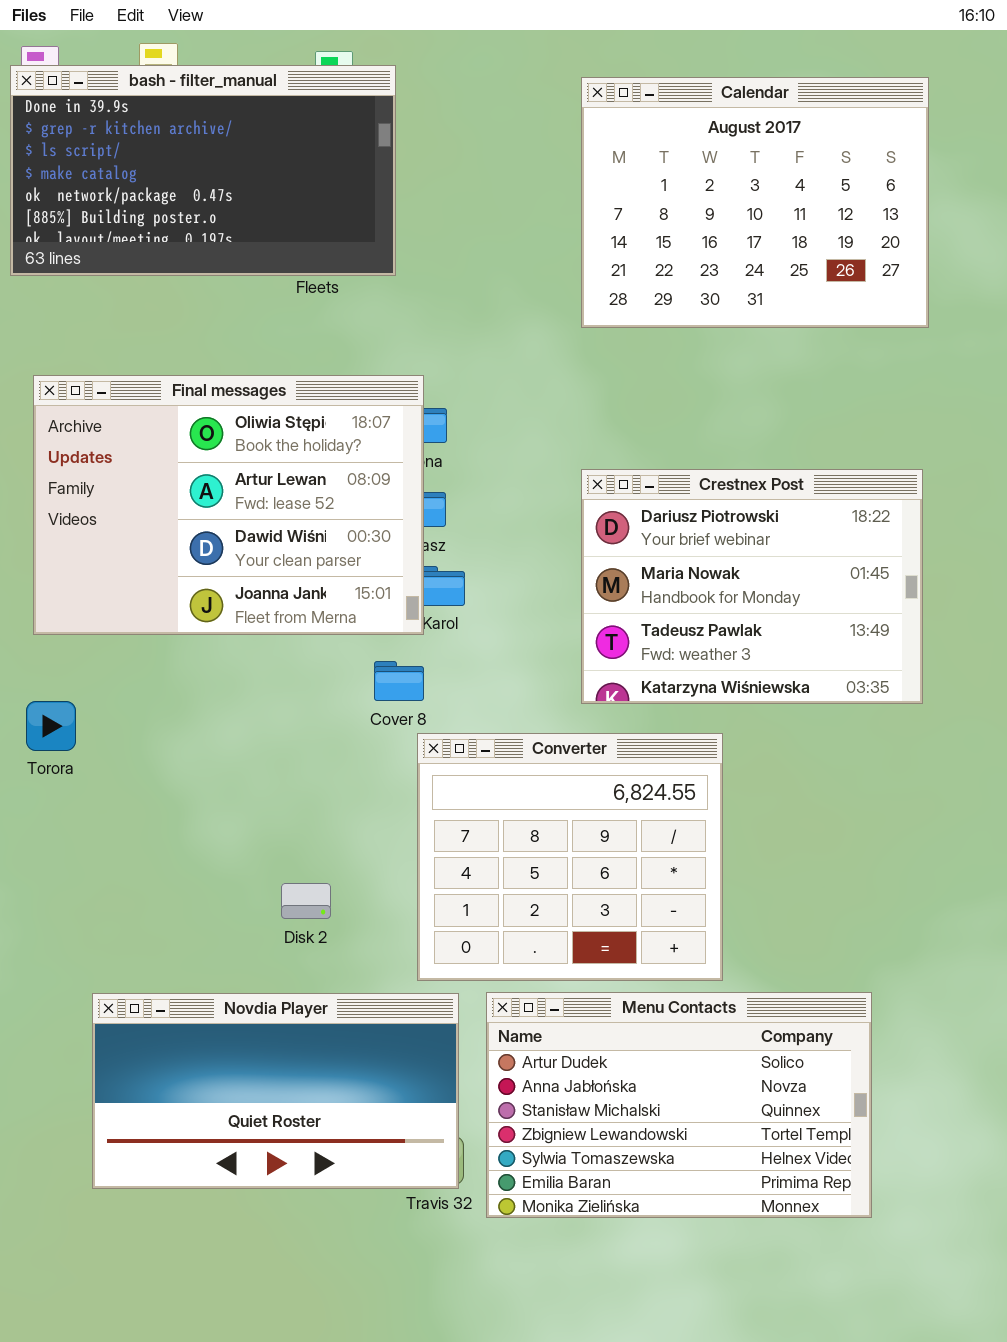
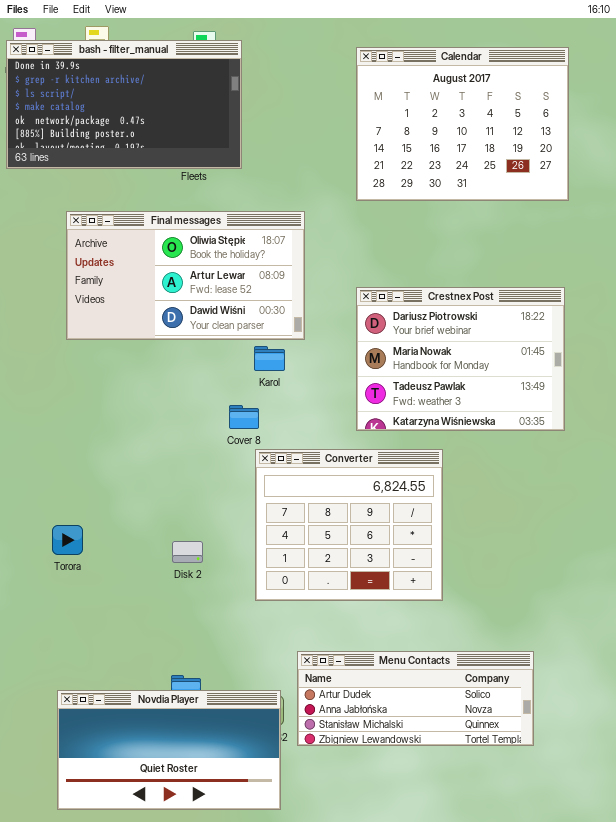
Final messages: [33,375,424,635] -> [66,211,305,340], moved, resized
Torora: [26,701,76,751] -> [52,525,83,555], moved
Menu Contacts: [486,992,872,1218] -> [297,651,534,746], resized
Novdia Player: [92,993,459,1189] -> [57,690,281,810], moved

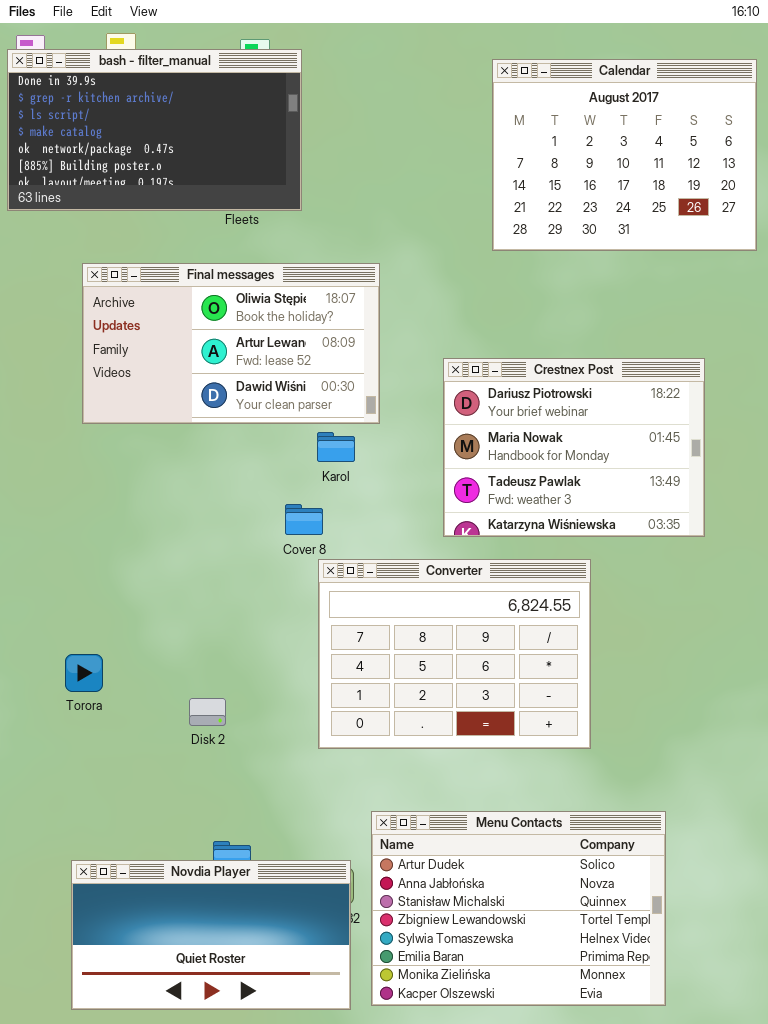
Calendar: [356,47,569,201] -> [492,59,757,251], moved
Converter: [255,449,443,601] -> [318,559,591,749], resized
Disk 2: [172,541,203,563] -> [189,698,226,726], moved
Menu Contacts: [297,651,534,746] -> [371,811,666,1006], resized

